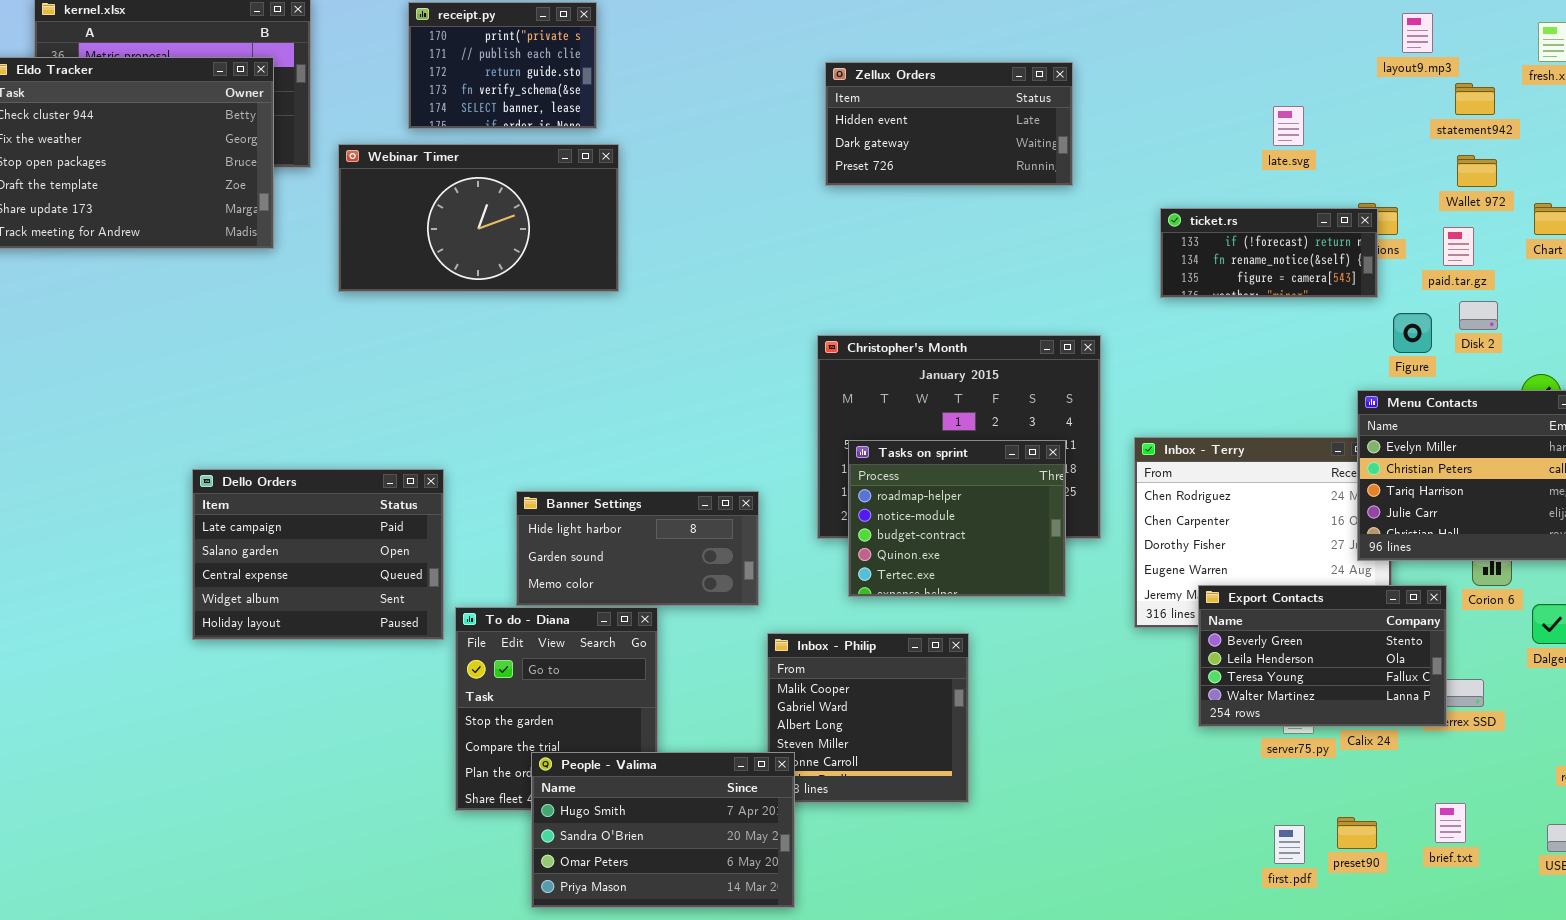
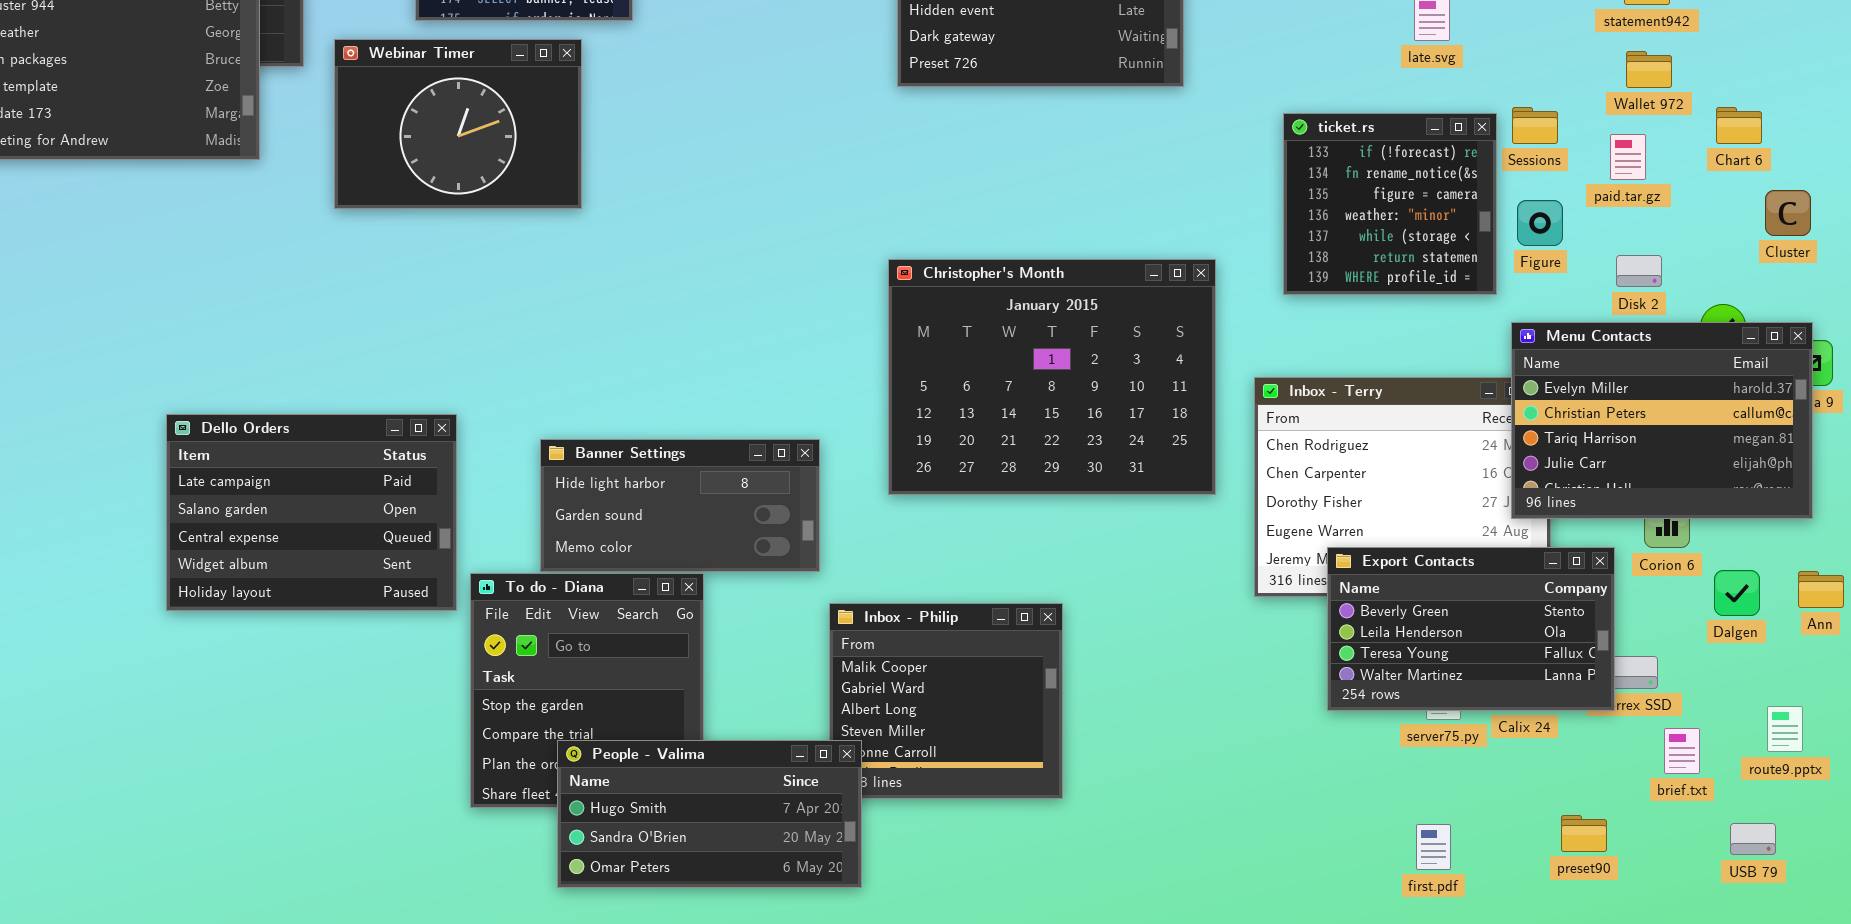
Webinar Timer: [338,144,619,292] -> [334,39,582,209], resized
ticket.rs: [1160,208,1378,298] -> [1283,113,1497,295], resized
Disk 2: [1459,301,1498,330] -> [1616,255,1662,287], moved
Figure: [1393,313,1432,353] -> [1517,200,1563,246], moved
Tasks on sprint: [848,440,1066,597] -> none, closed
People - Valima: [531,752,795,908] -> [557,740,862,888], resized
brief.txt: [1435,803,1466,843] -> [1664,728,1700,774], moved
preset90: [1337,817,1377,849] -> [1561,815,1607,852], moved

